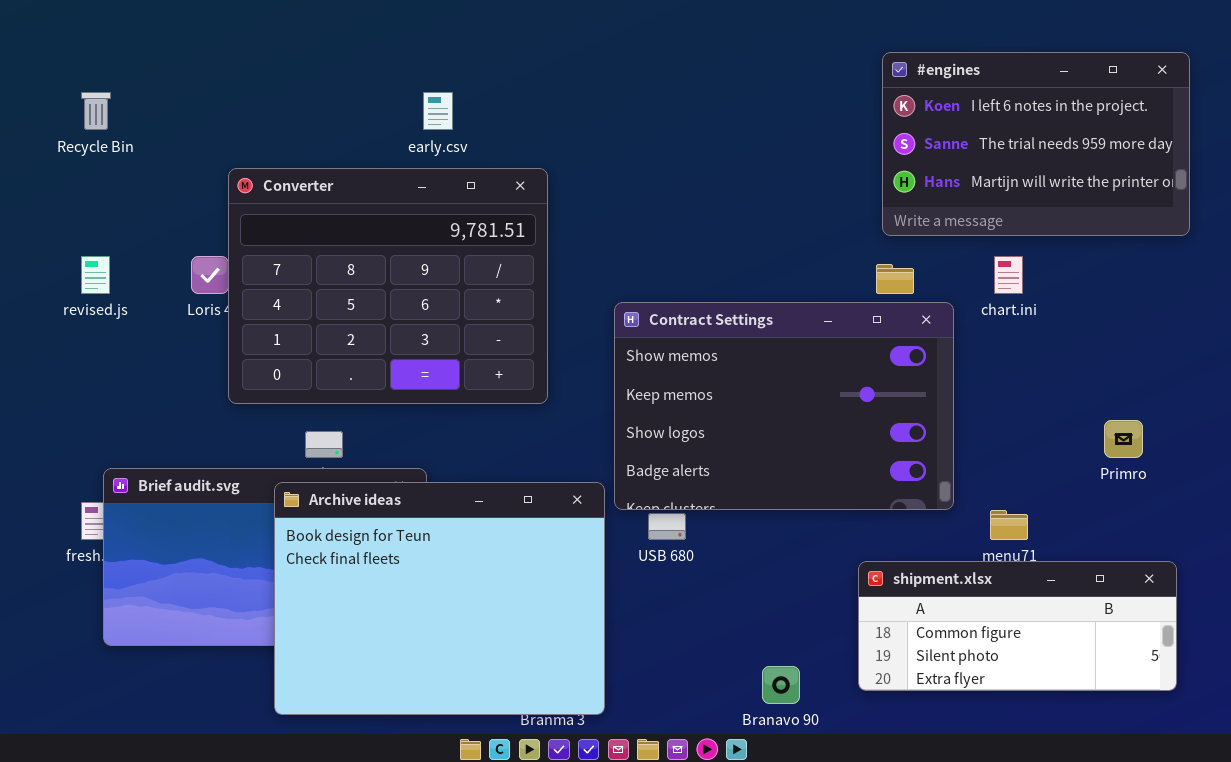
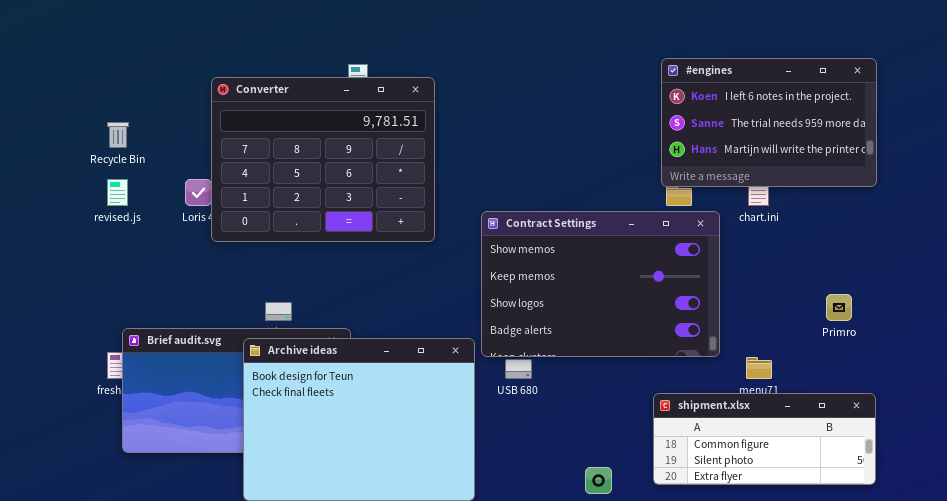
#engines: [882,52,1190,236] -> [661,58,877,187], moved
Recycle Bin: [81,92,111,130] -> [107,122,129,148], moved
Converter: [228,168,548,404] -> [211,77,435,242], moved

